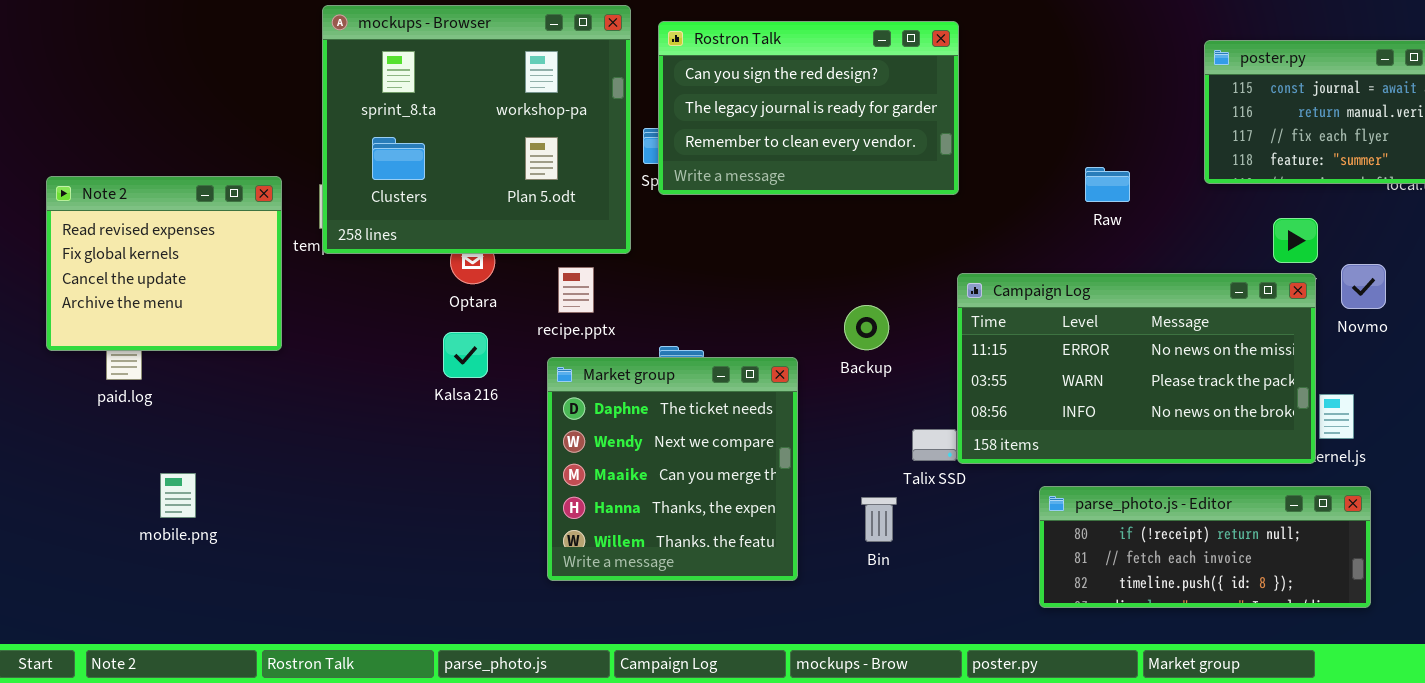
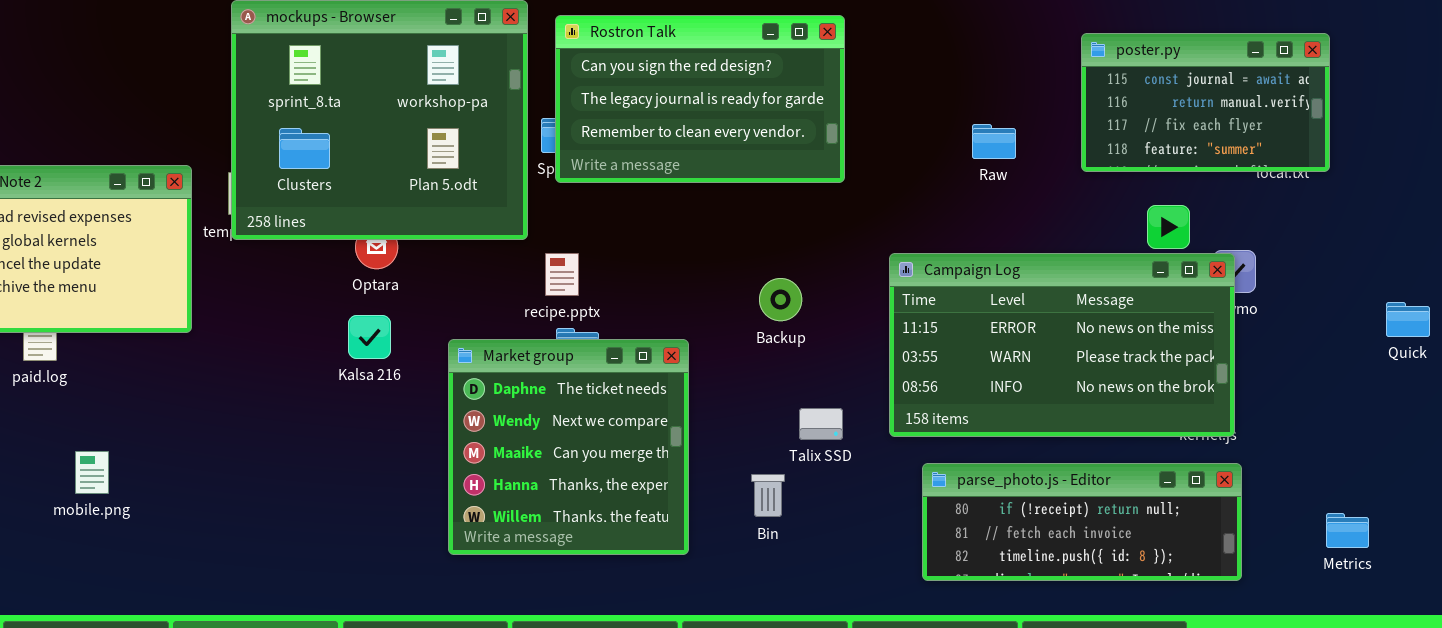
Raw: [1085,167,1130,202] -> [972,124,1016,159], moved
recipe.pptx: [558,267,594,313] -> [545,253,579,296], moved
Campaign Log: [957,273,1316,464] -> [889,253,1235,437], moved
Backup: [844,305,889,350] -> [759,278,802,321], moved

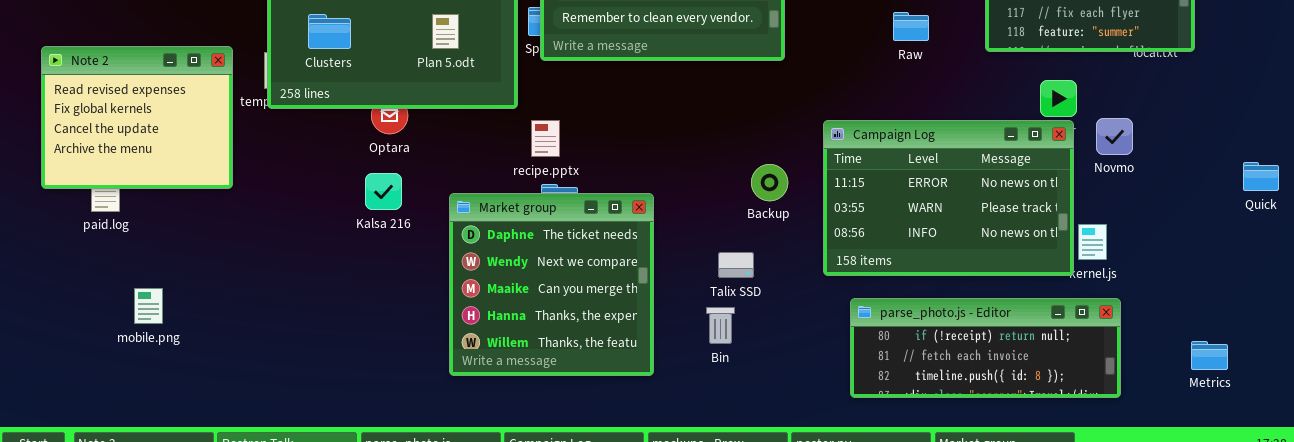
Campaign Log: [889,253,1235,437] -> [823,120,1074,276], resized
Backup: [759,278,802,321] -> [751,164,788,201], moved
Talix SSD: [799,408,843,440] -> [718,252,754,278], moved

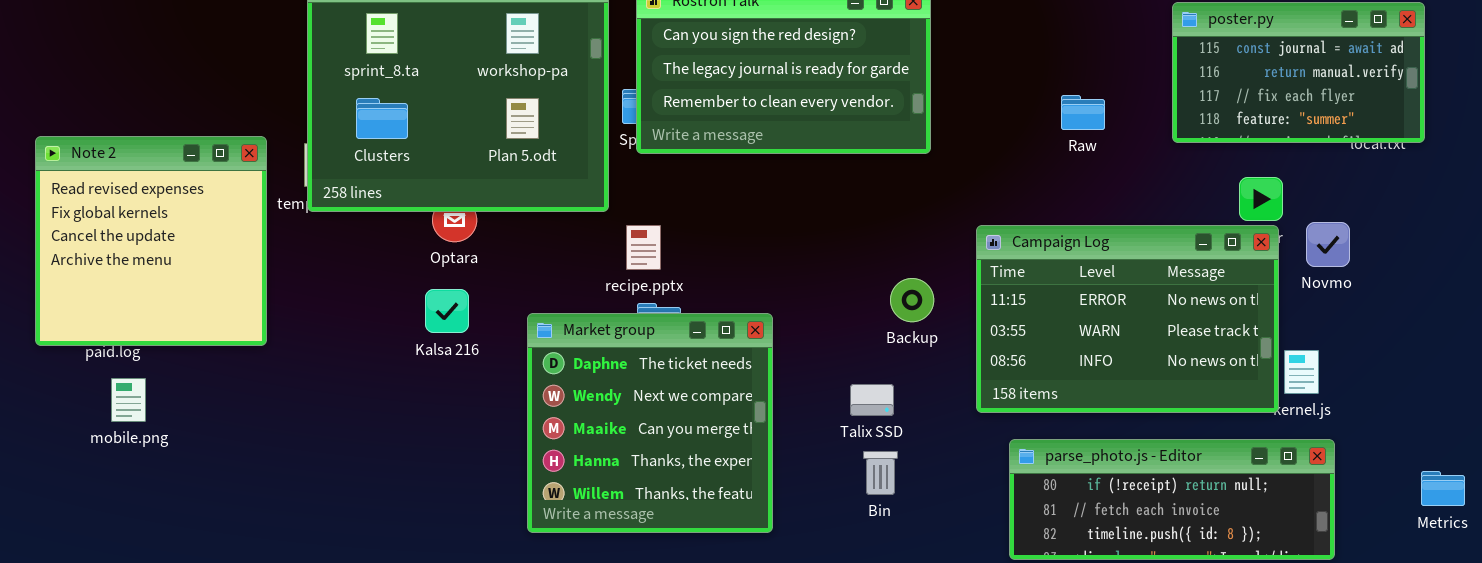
Note 2: [41,46,233,189] -> [35,136,267,346], resized
mobile.png: [134,288,163,324] -> [111,378,146,422], moved
Bin: [706,307,735,344] -> [863,451,898,495], moved
Metrics: [1191,341,1228,370] -> [1421,471,1465,506], moved

